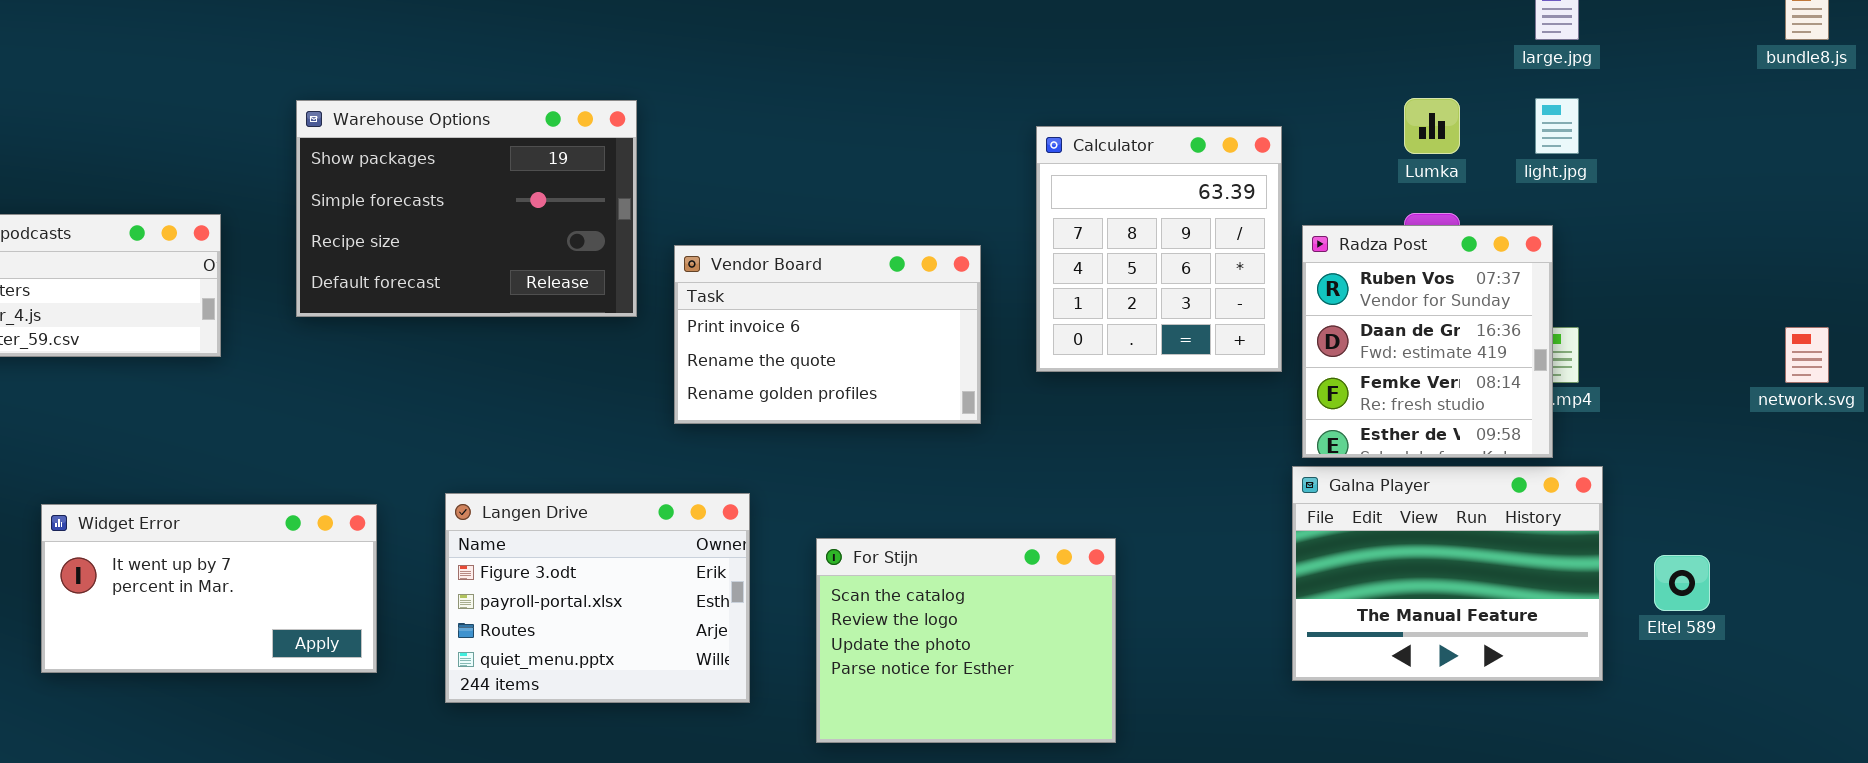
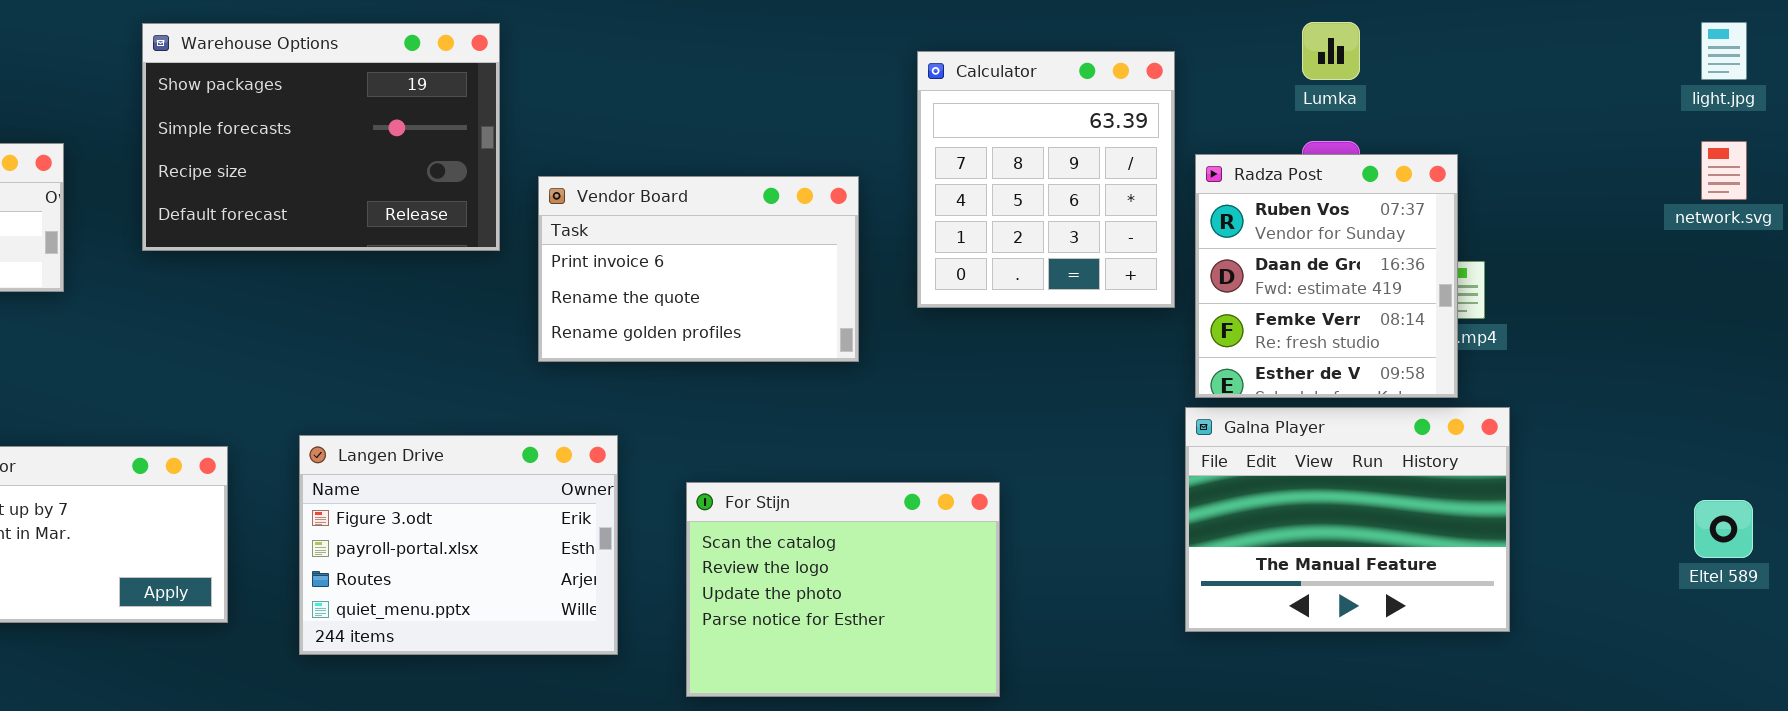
light.jpg: [1535,98,1579,154] -> [1701,22,1747,80], moved
network.svg: [1785,327,1829,383] -> [1701,141,1747,200], moved
Eltel 589: [1654,555,1710,611] -> [1694,500,1753,558], moved

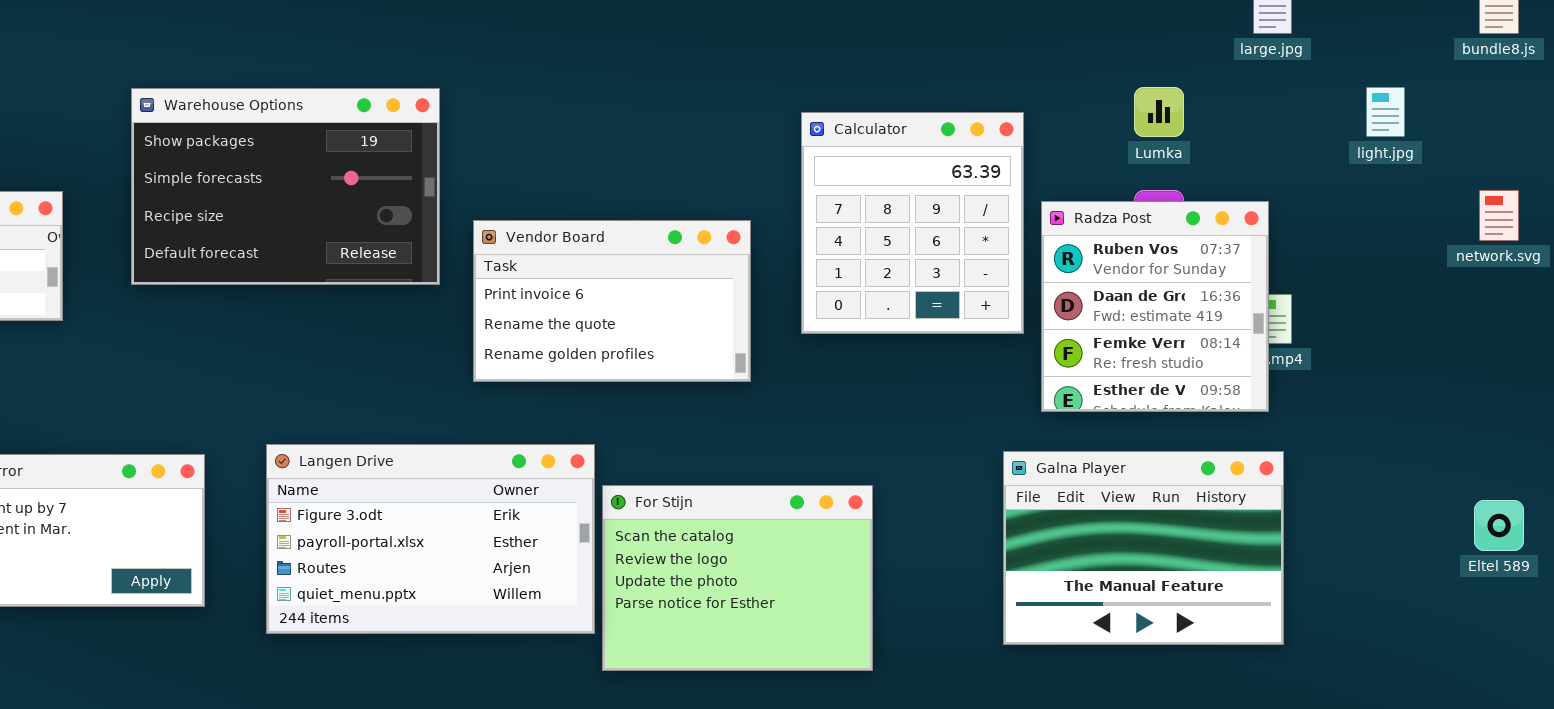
light.jpg: [1701,22,1747,80] -> [1366,87,1405,137], moved
Galna Player: [1185,407,1510,632] -> [1003,451,1284,645], moved
Langen Drive: [299,435,618,655] -> [266,444,595,634], resized

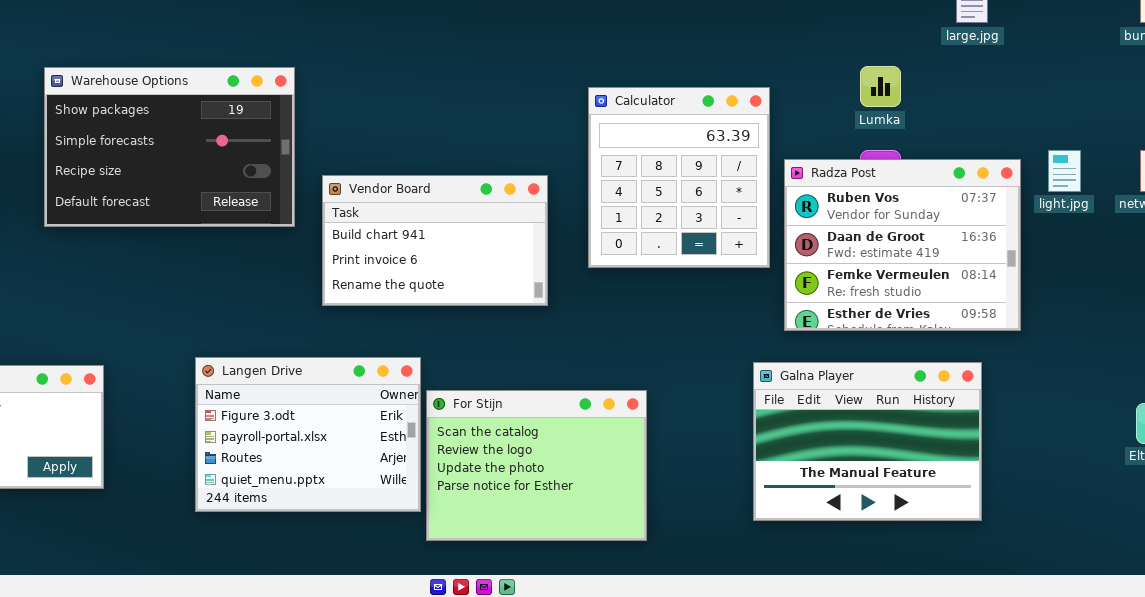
light.jpg: [1366,87,1405,137] -> [1048,150,1081,192], moved
Radza Post: [1041,201,1269,412] -> [784,159,1021,331], resized
Vendor Board: [473,220,751,382] -> [322,175,548,306], scrolled up 1 row
Langen Drive: [266,444,595,634] -> [195,357,421,512], resized

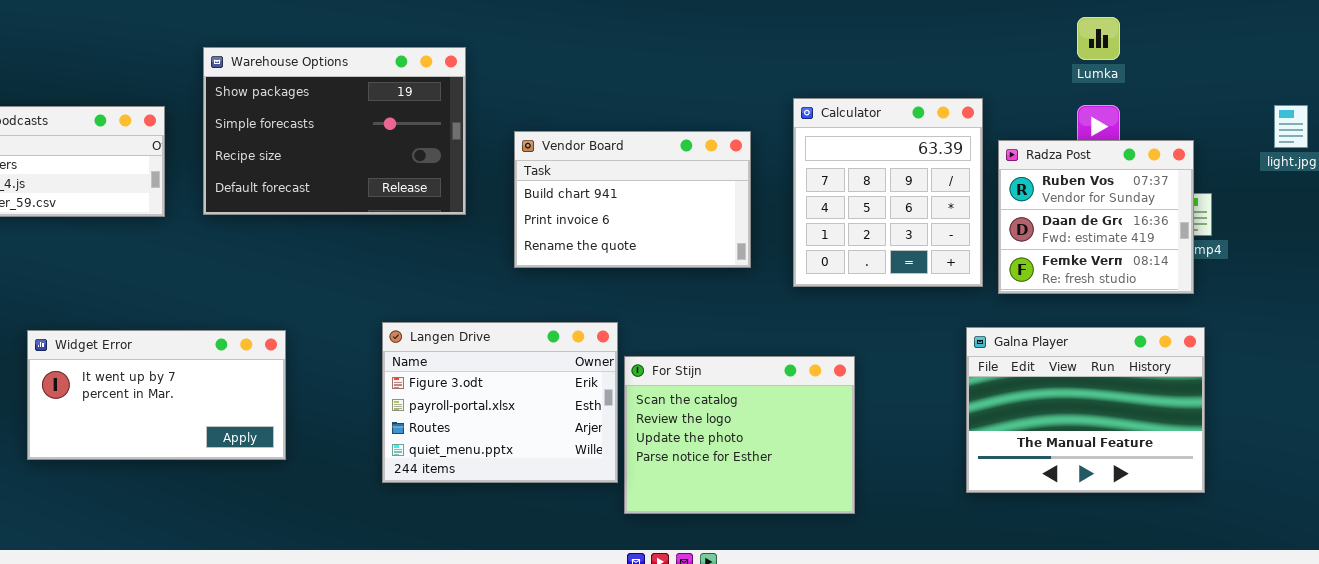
Warehouse Options: [44,67,295,227] -> [203,47,466,215], moved
Calculator: [588,87,770,268] -> [793,98,983,287], moved
Radza Post: [784,159,1021,331] -> [998,140,1194,294], resized

